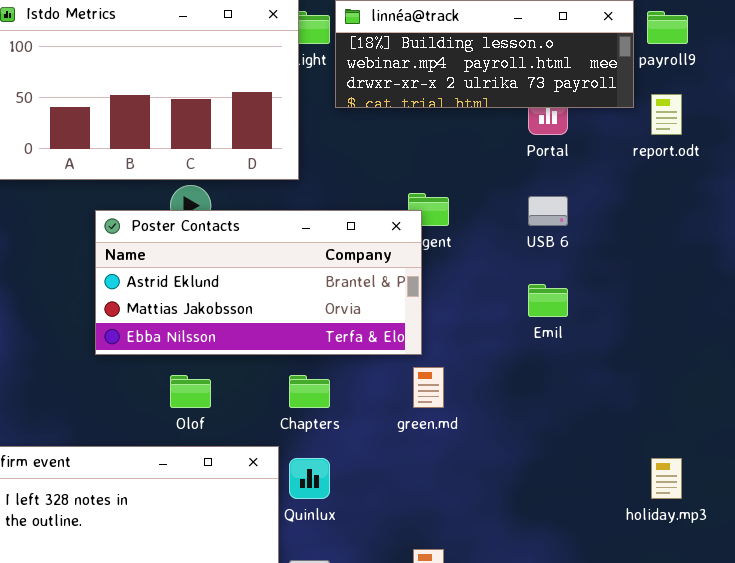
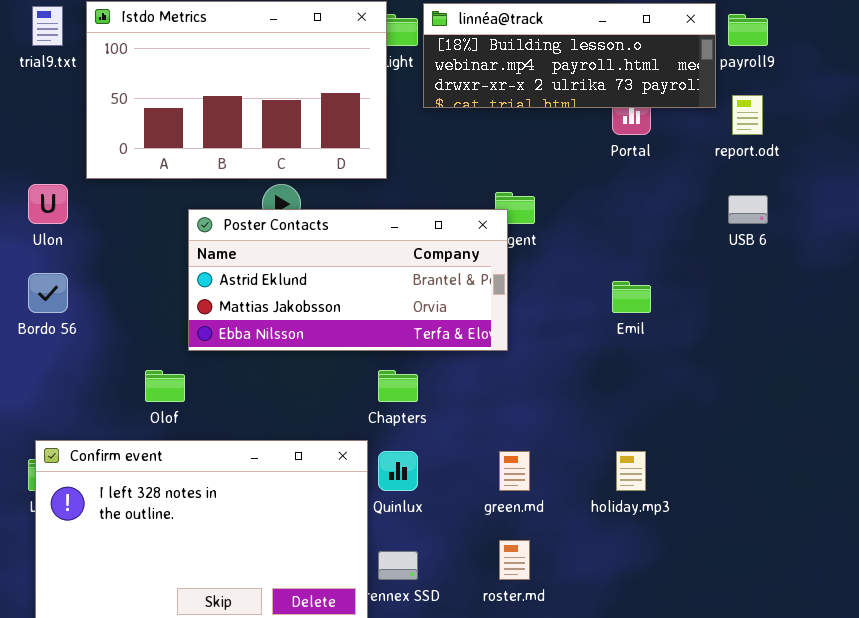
USB 6: [528,196,568,226] -> [728,195,768,224], moved
green.md: [413,367,444,408] -> [499,451,530,491], moved
Olof: [170,375,211,408] -> [145,370,185,402], moved
holiday.mp3: [651,458,682,499] -> [616,451,646,491], moved

